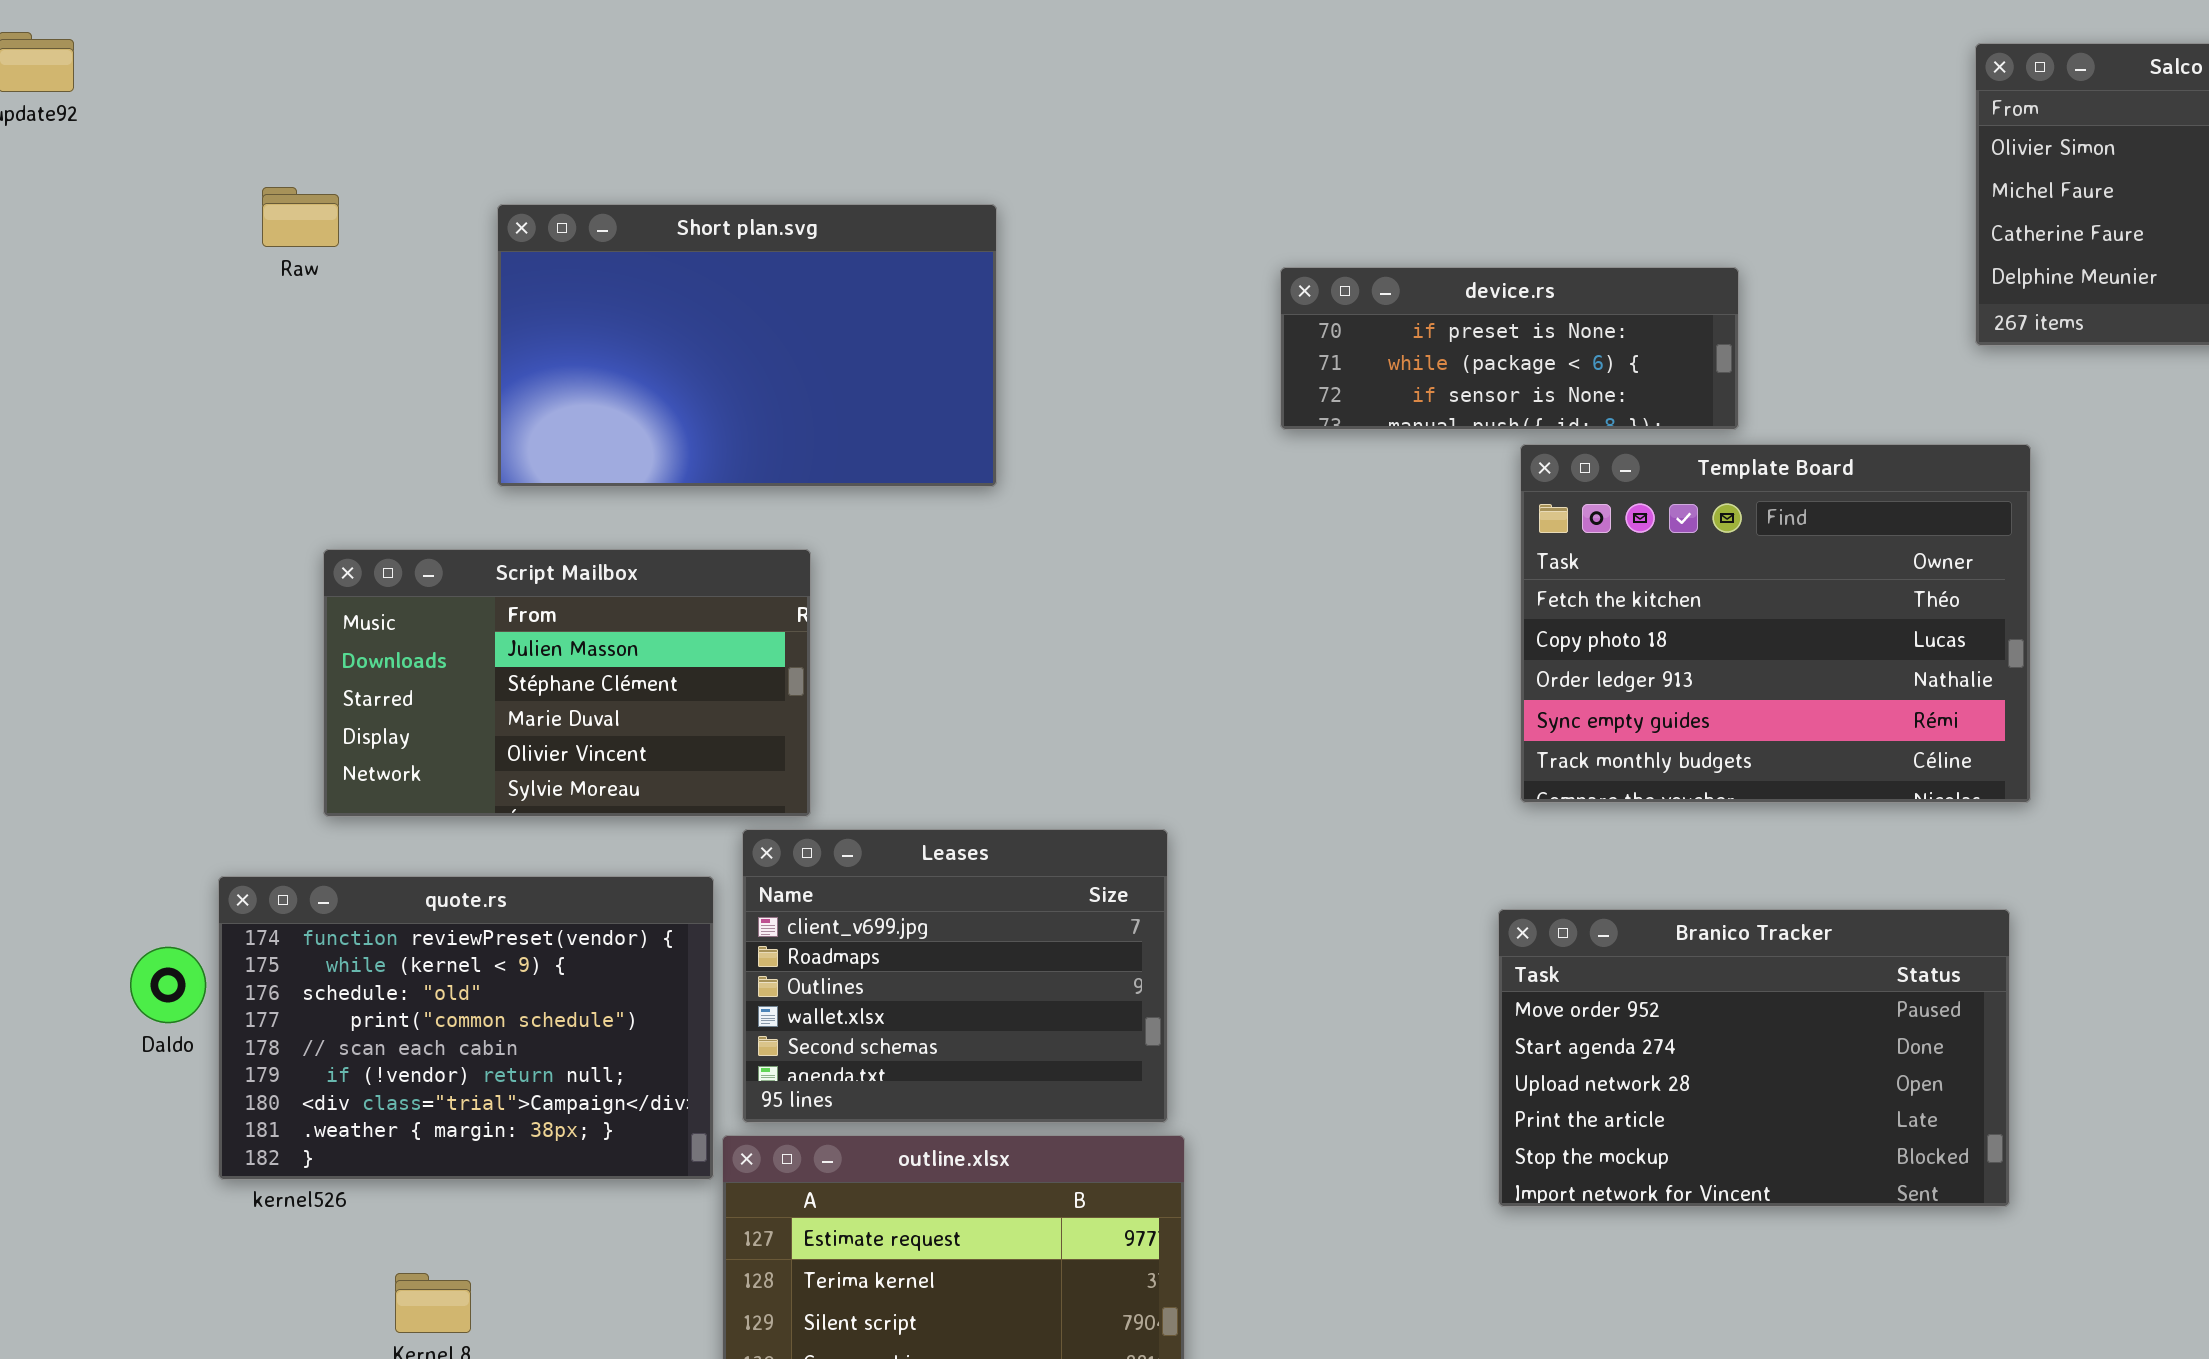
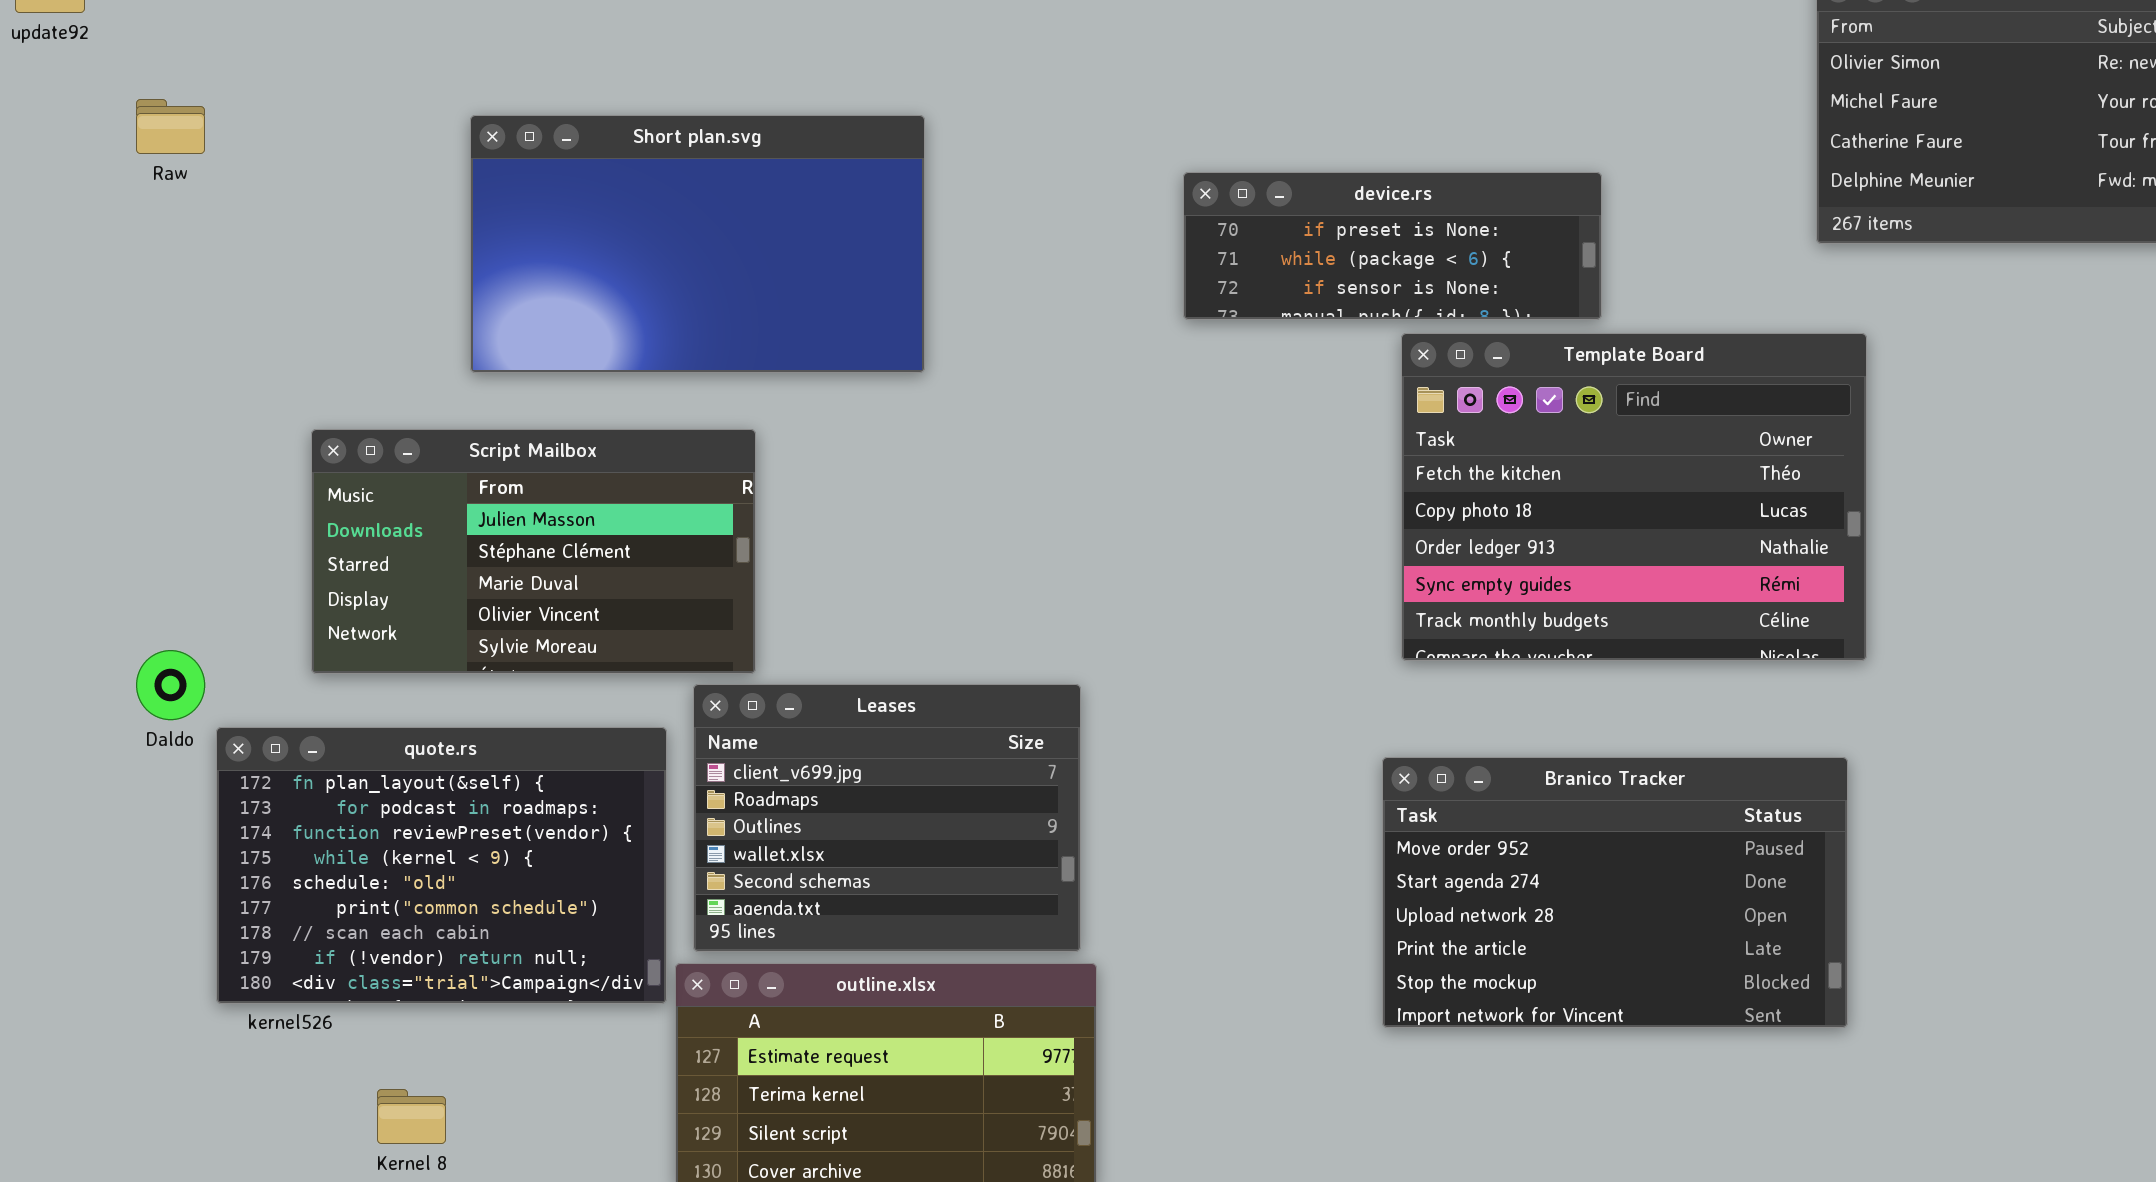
Raw: [262,187,339,247] -> [136,99,205,154], moved
quote.rs: [218,876,714,1180] -> [216,727,667,1004], scrolled up 2 rows
Daldo: [130,947,206,1023] -> [136,650,205,720], moved

